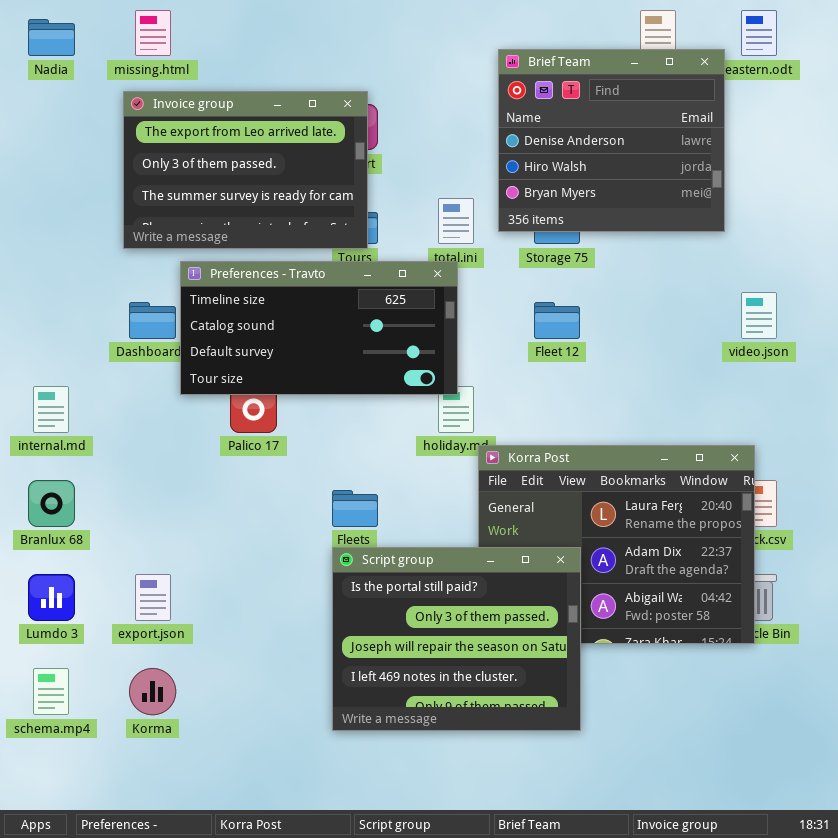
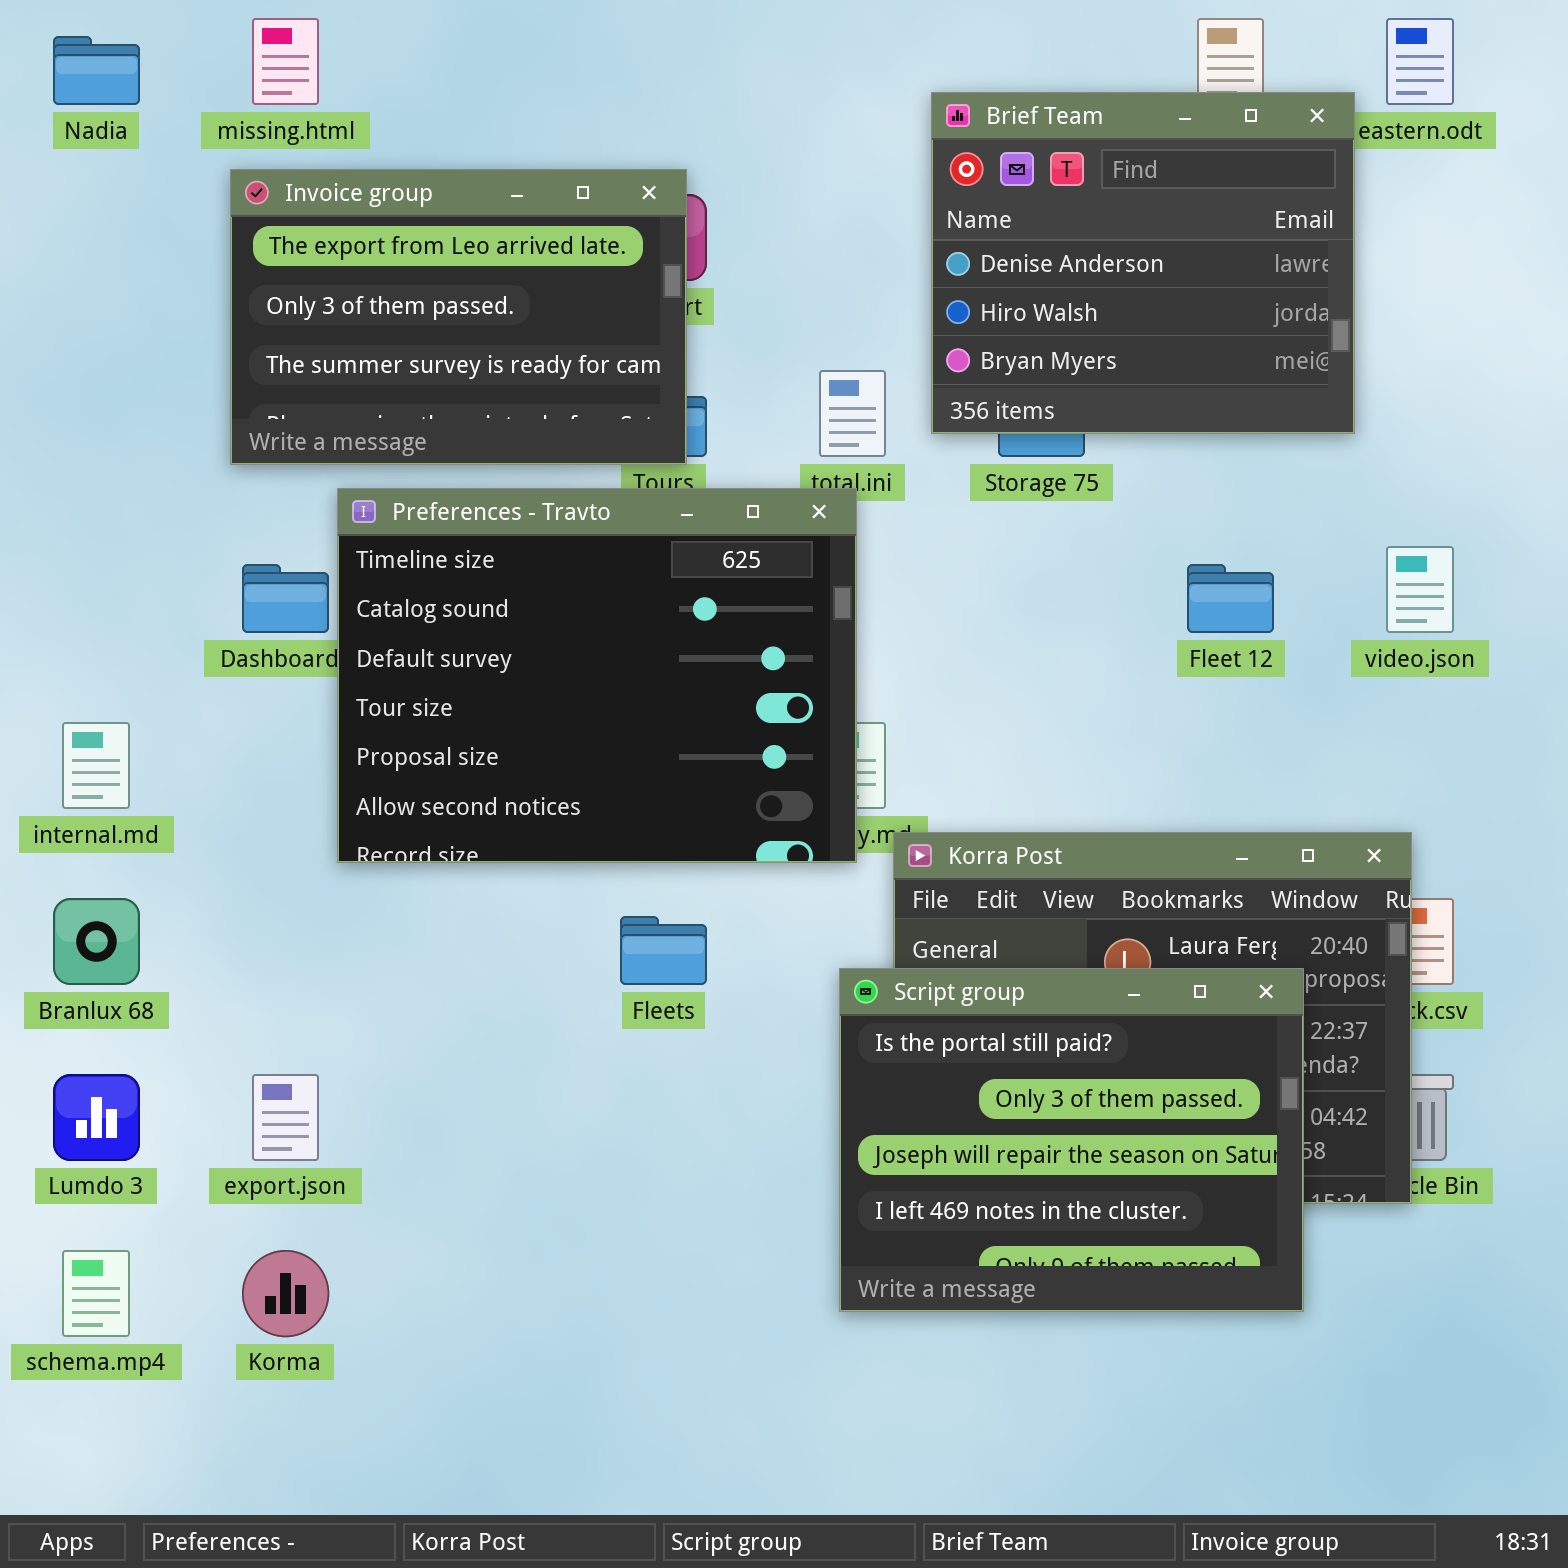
Preferences - Travto: [180,261,458,395] -> [337,488,857,863], resized
Fleet 12: [534,302,580,339] -> [1187,564,1274,633], moved
Script group: [332,547,581,731] -> [839,968,1304,1312], moved

